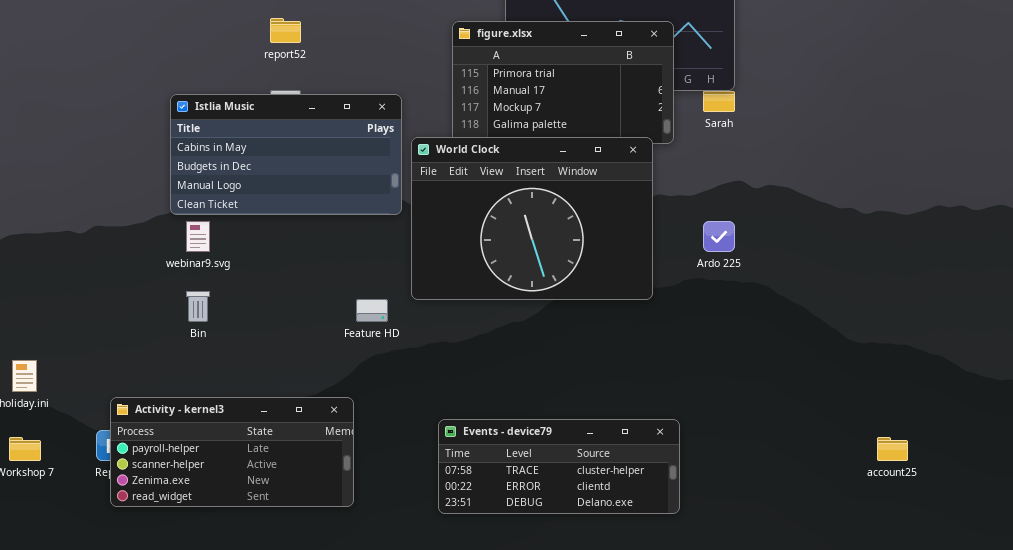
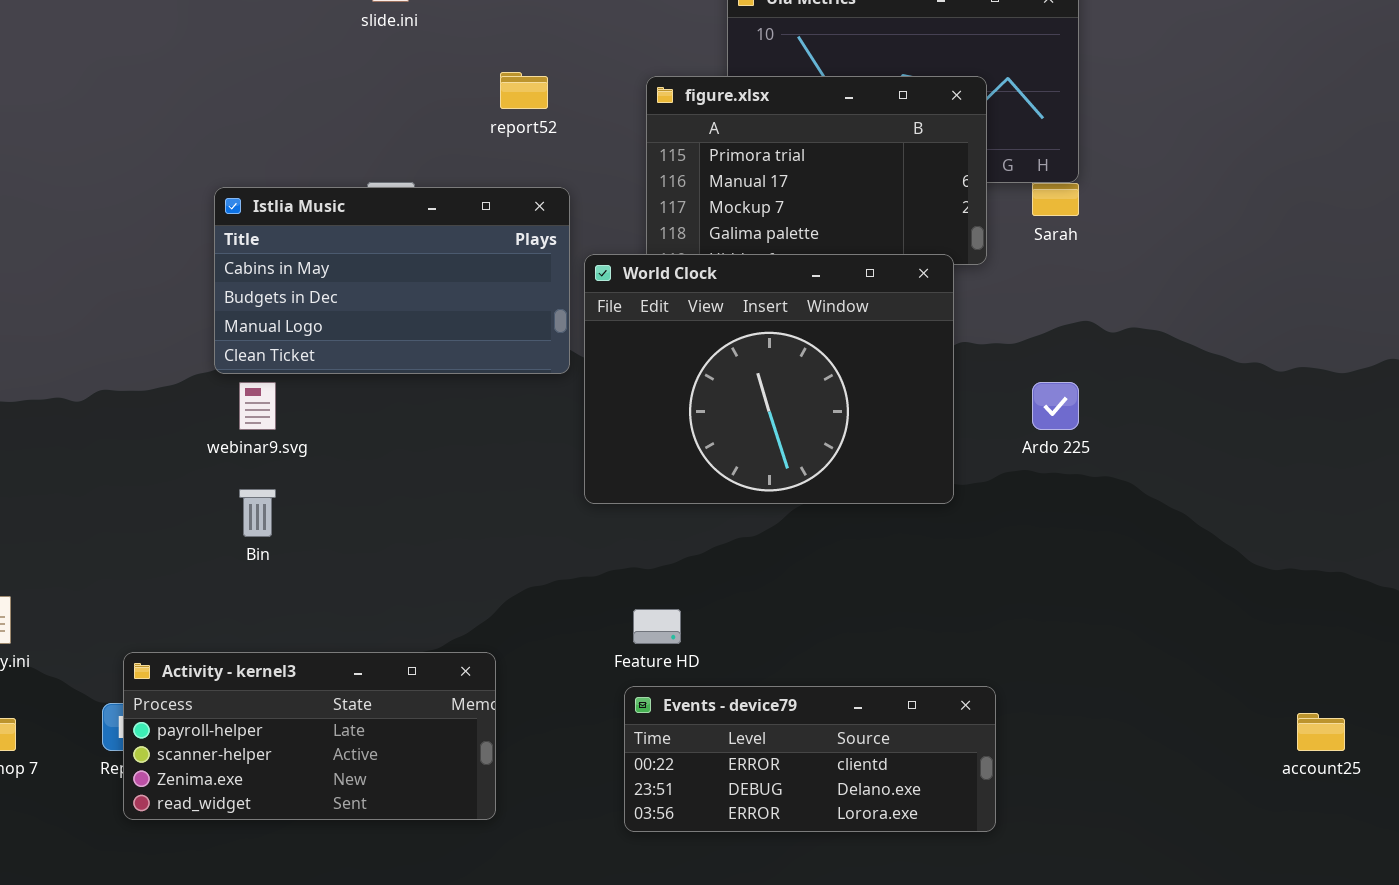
report52: [270,18,301,43] -> [500,72,548,109], moved
Feature HD: [356,299,388,322] -> [633,609,681,644], moved
Events - device79: [438,419,680,514] -> [624,686,996,832], scrolled down 1 row

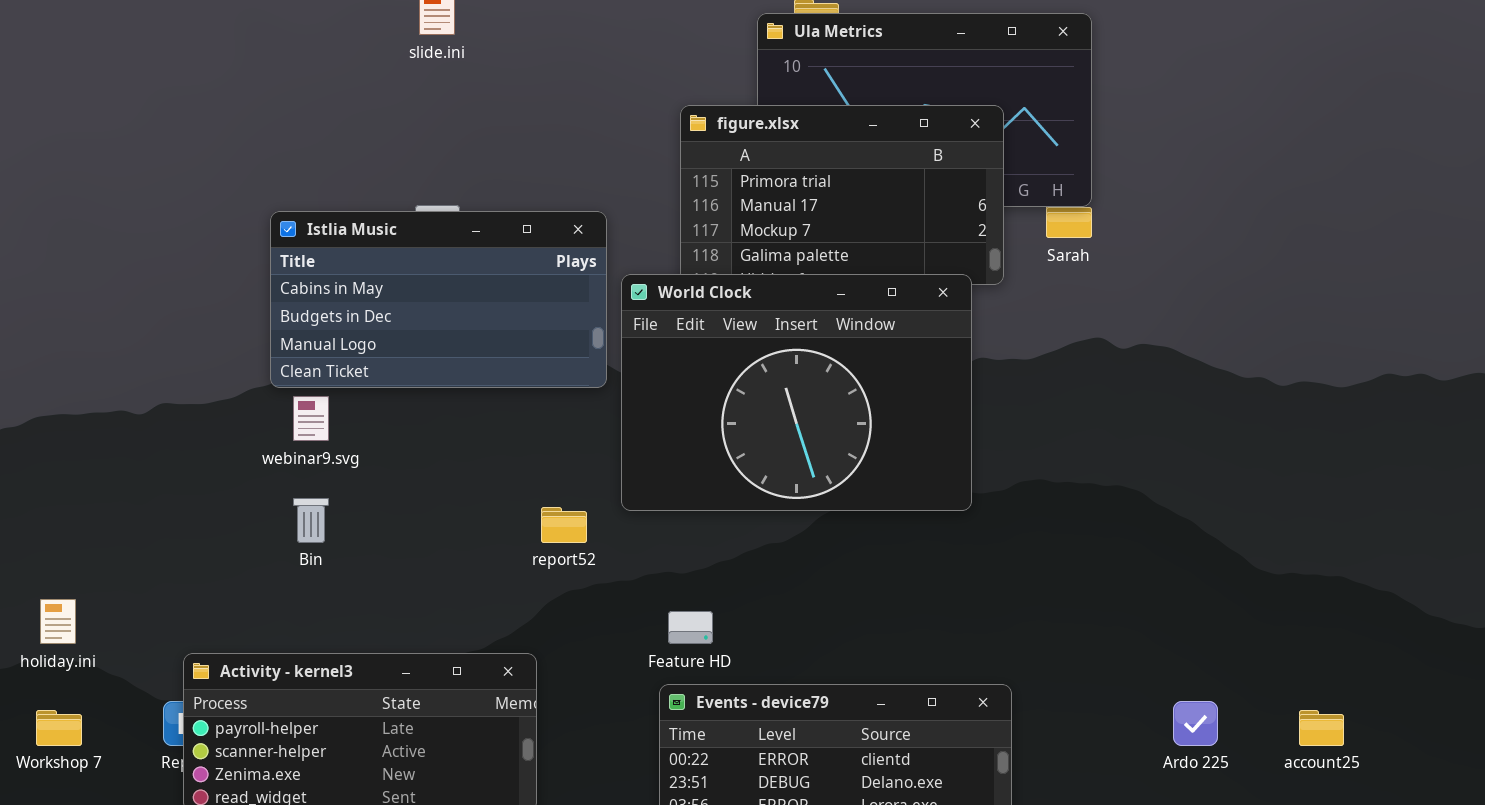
report52: [500,72,548,109] -> [541,507,587,543], moved
Ardo 225: [1032,382,1079,430] -> [1173,701,1218,746], moved

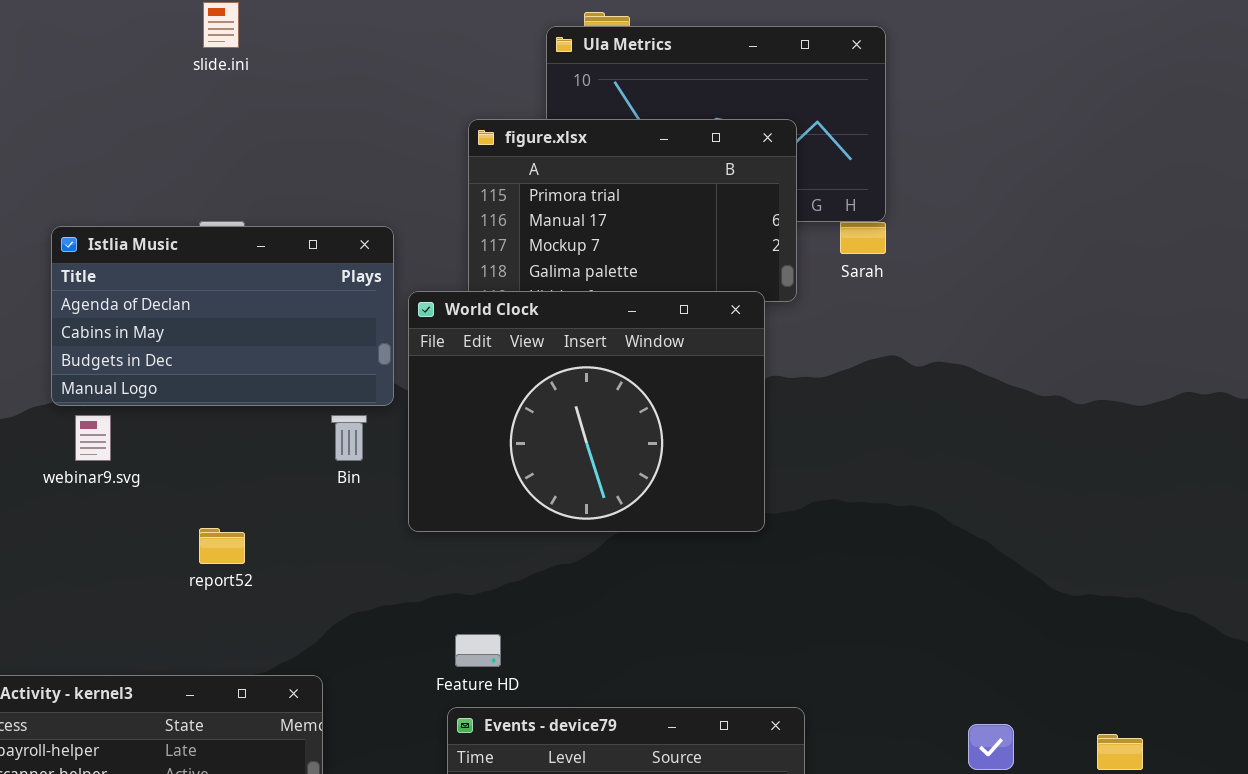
Istlia Music: [270,211,607,388] -> [51,226,394,406], scrolled up 1 row
Bin: [293,498,329,543] -> [331,415,367,461], moved
report52: [541,507,587,543] -> [199,528,245,564], moved

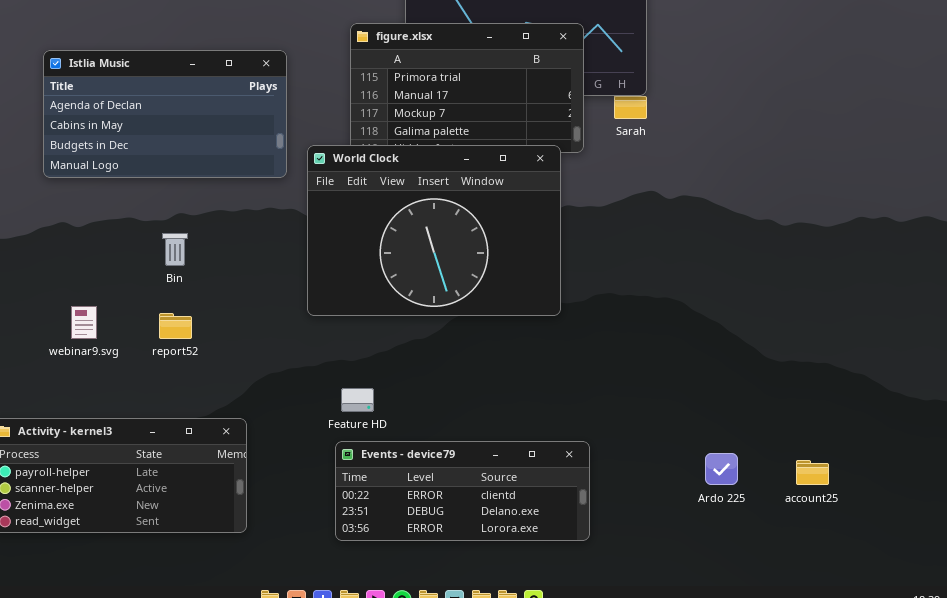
Istlia Music: [51,226,394,406] -> [43,50,287,178], moved
webinar9.svg: [75,415,111,461] -> [71,306,97,339], moved
Bin: [331,415,367,461] -> [162,233,188,266], moved

